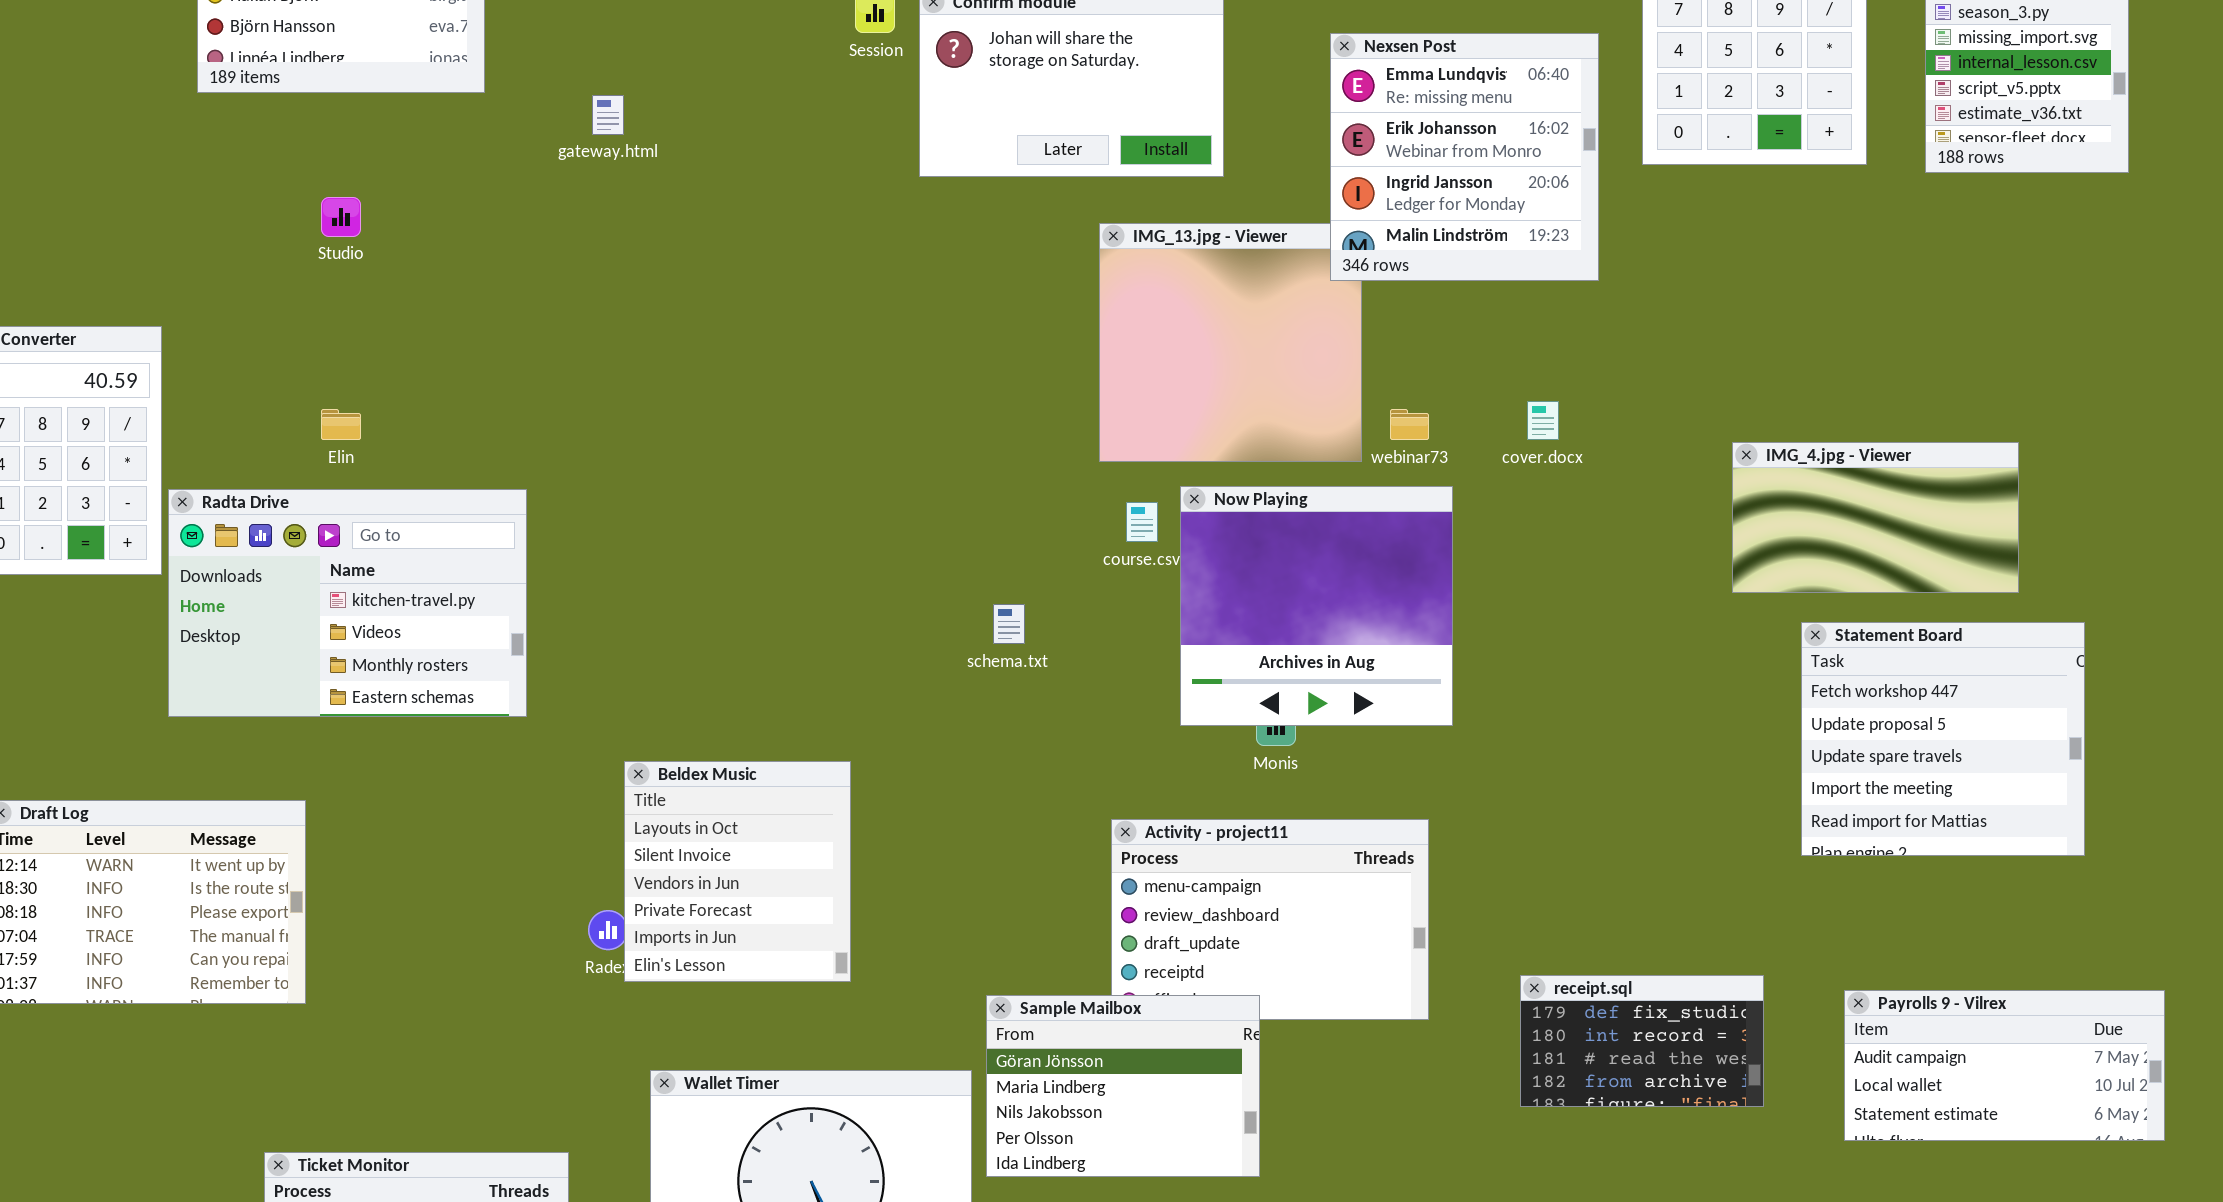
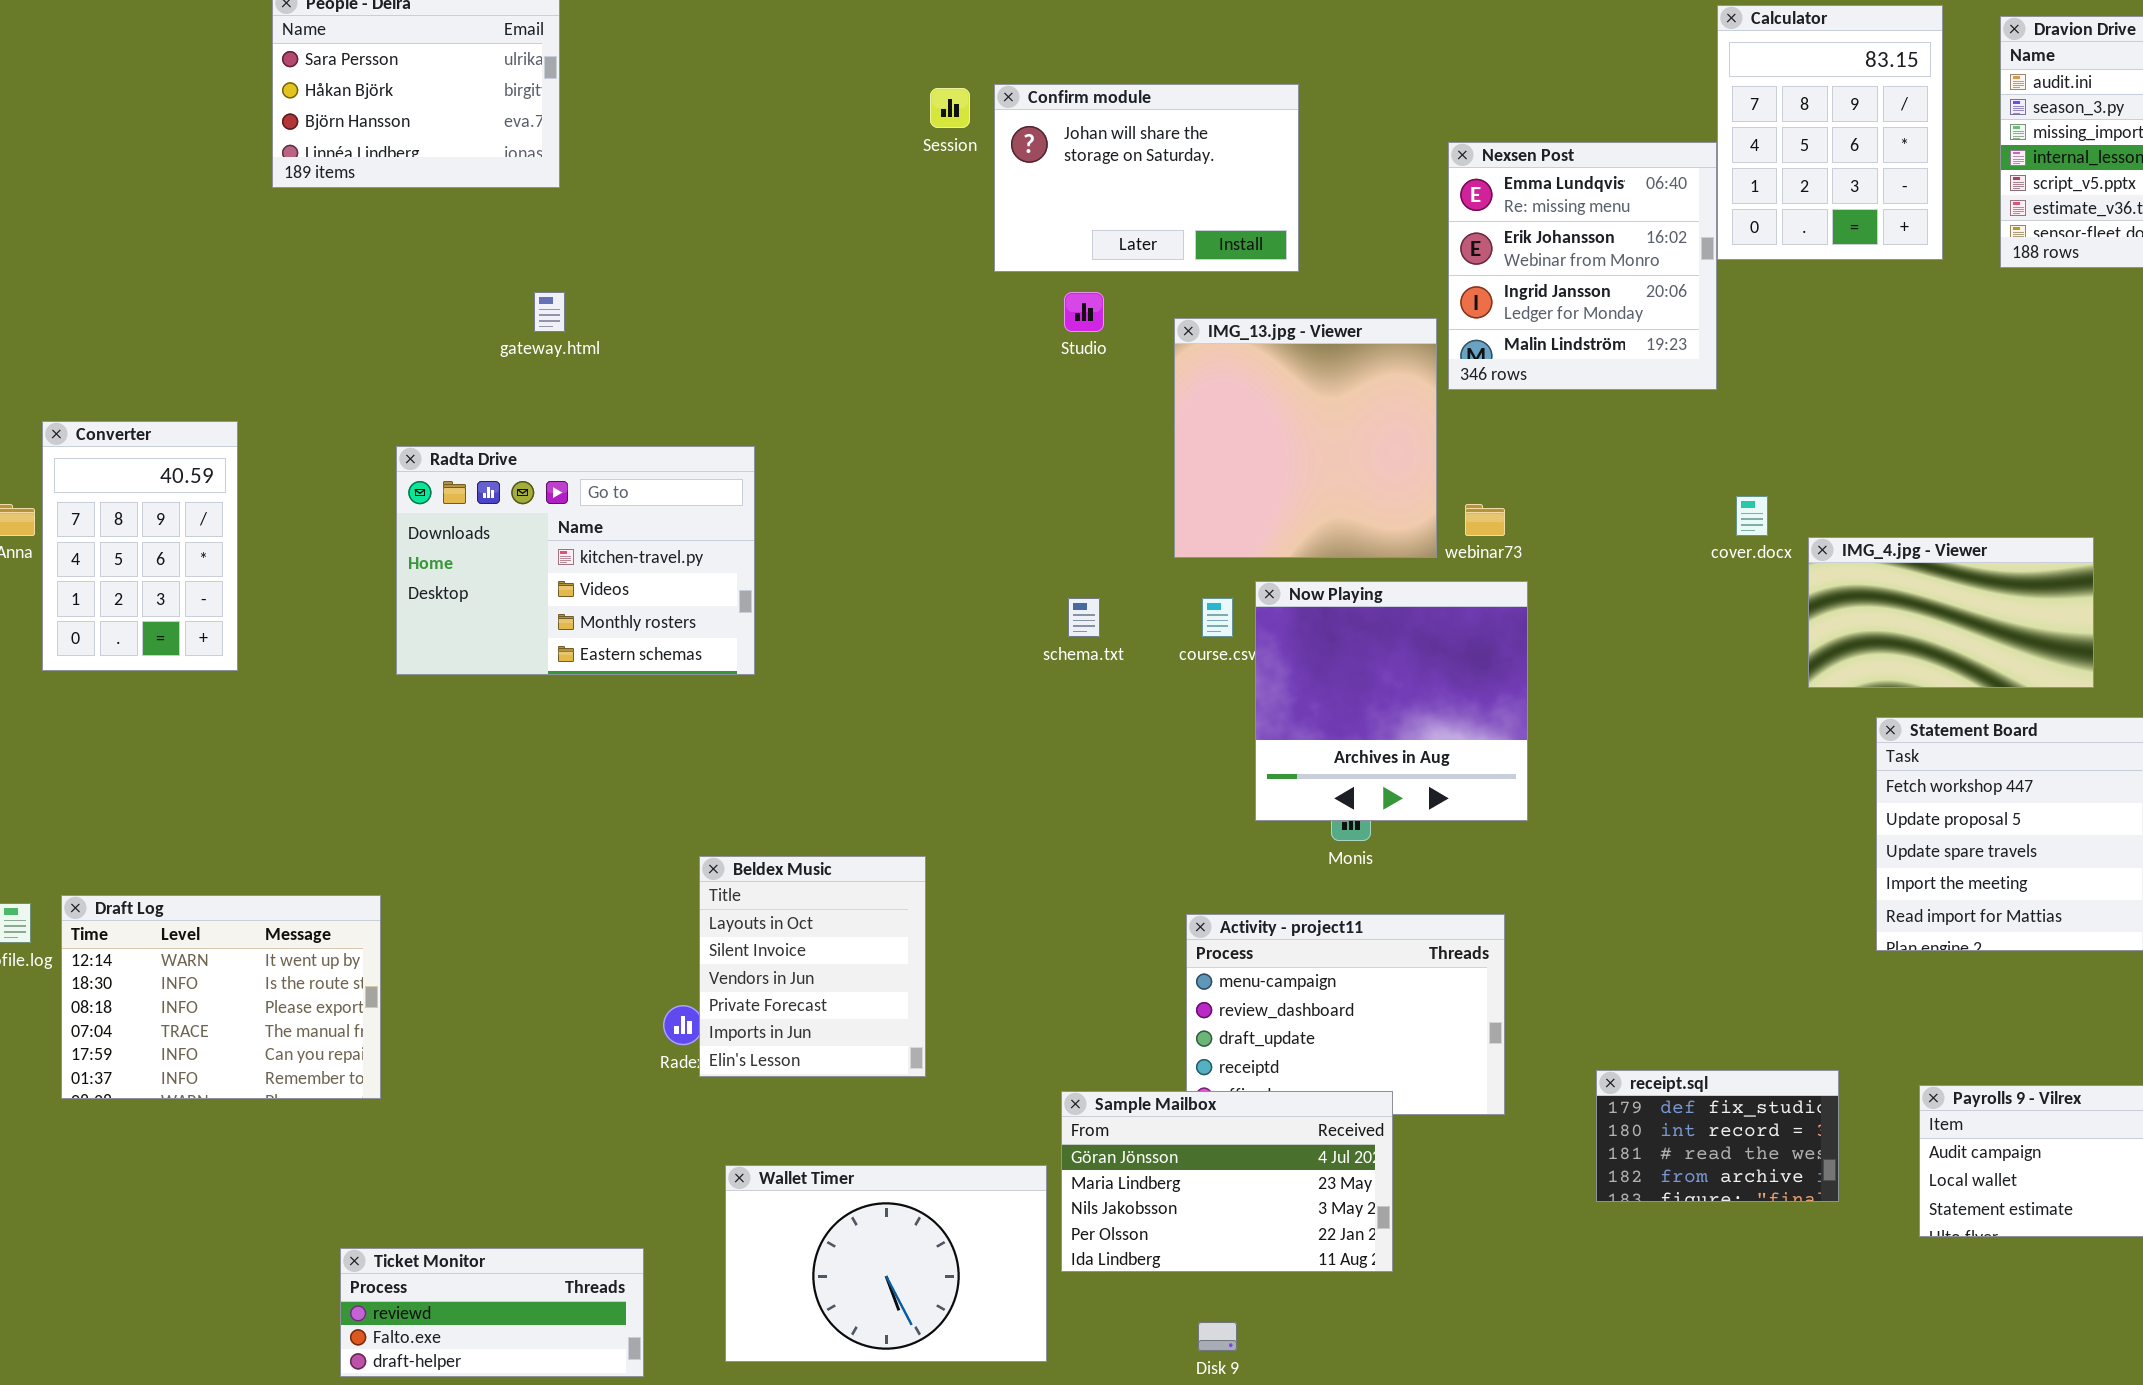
Nexsen Post: [1330,33,1599,281] -> [1448,142,1717,390], moved
gateway.html: [592,95,624,135] -> [534,292,565,332], moved
Studio: [321,197,361,237] -> [1064,292,1104,332], moved
cover.docx: [1527,401,1559,440] -> [1736,496,1768,536], moved
Radta Drive: [168,489,527,717] -> [396,446,755,675], moved
schema.txt: [993,604,1025,644] -> [1068,598,1100,637], moved
Sample Mailbox: [986,995,1260,1177] -> [1061,1091,1393,1272], resized

